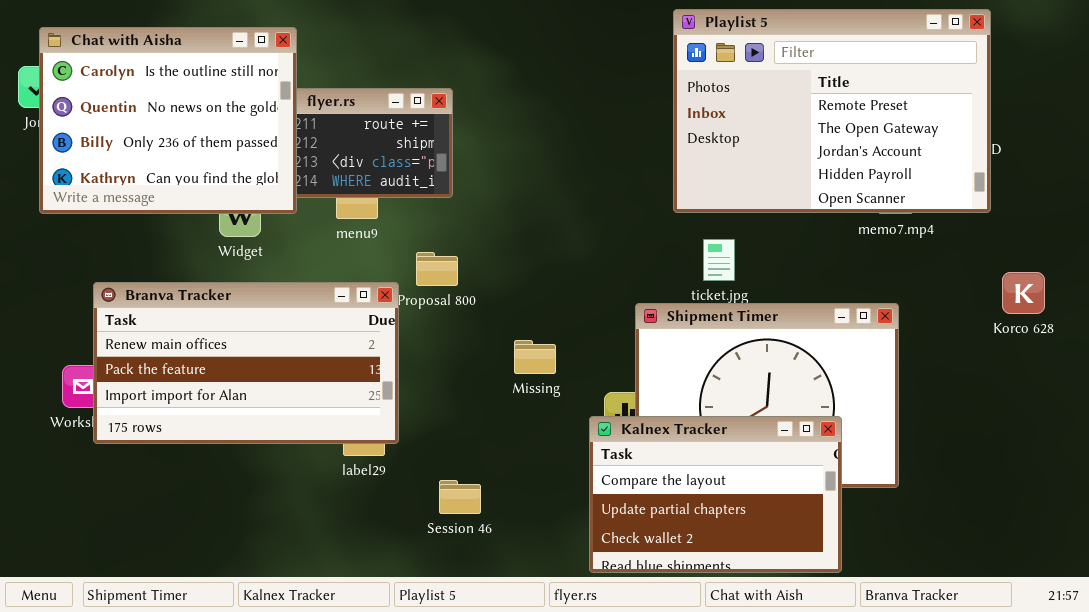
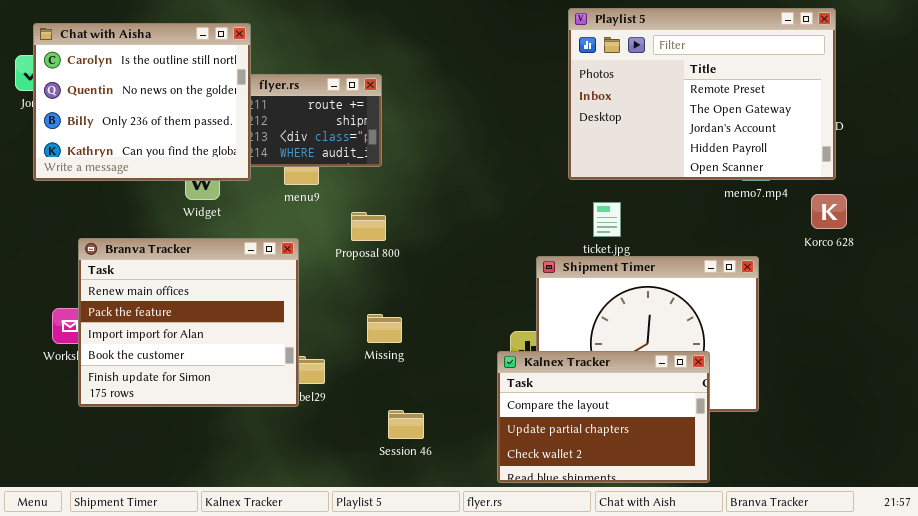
Korco 628: [1002,272,1045,314] -> [811,194,847,229], moved
Branva Tracker: [93,282,399,444] -> [78,238,299,407], resized
Missing: [514,340,556,374] -> [367,314,402,343], moved
Session 46: [439,480,481,514] -> [388,410,424,439], moved

